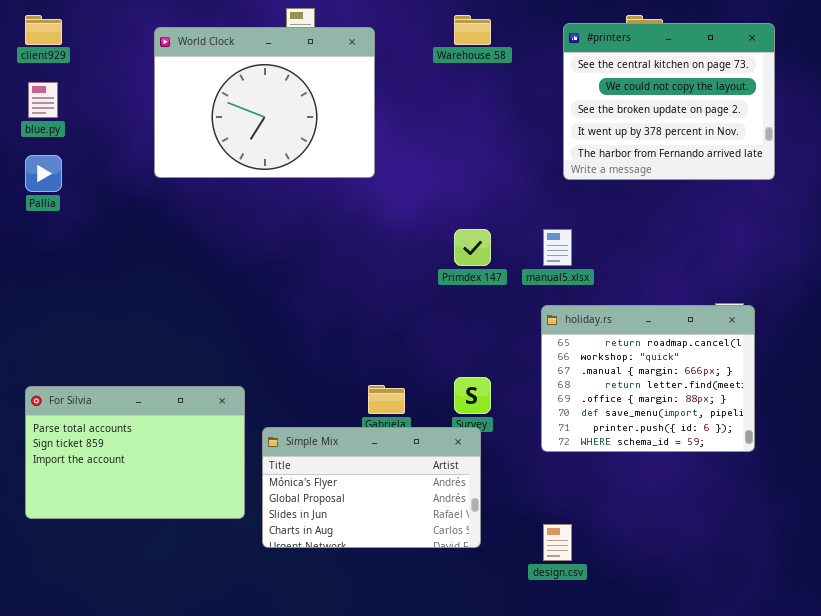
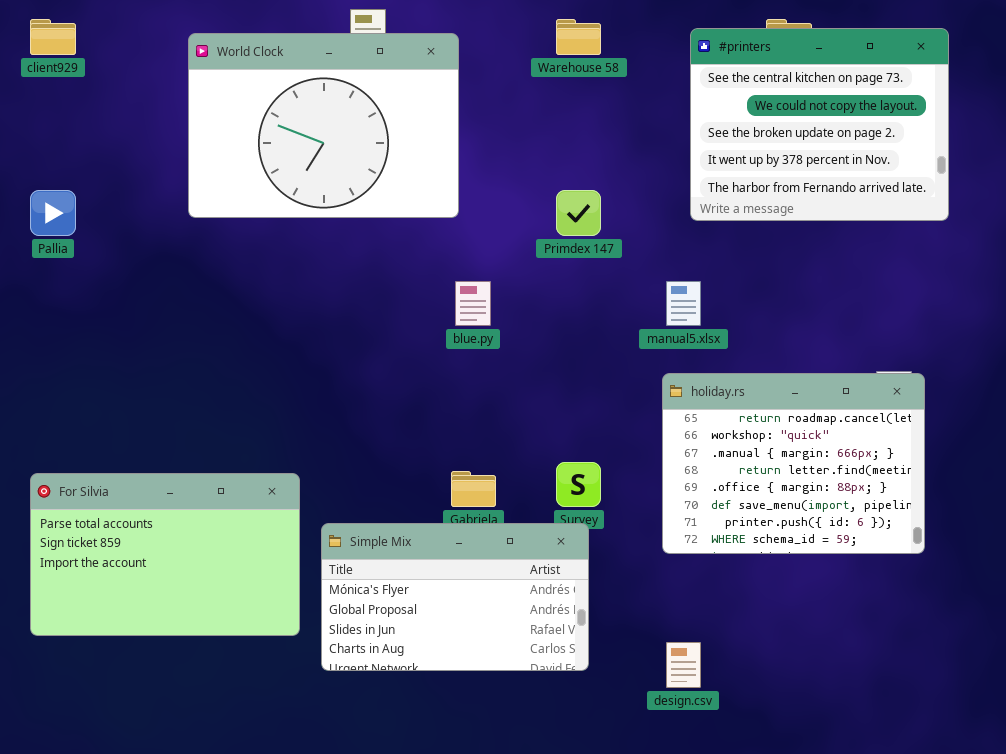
blue.py: [28,82,58,118] -> [455,281,491,326], moved
Primdex 147: [454,229,491,266] -> [556,190,601,236], moved

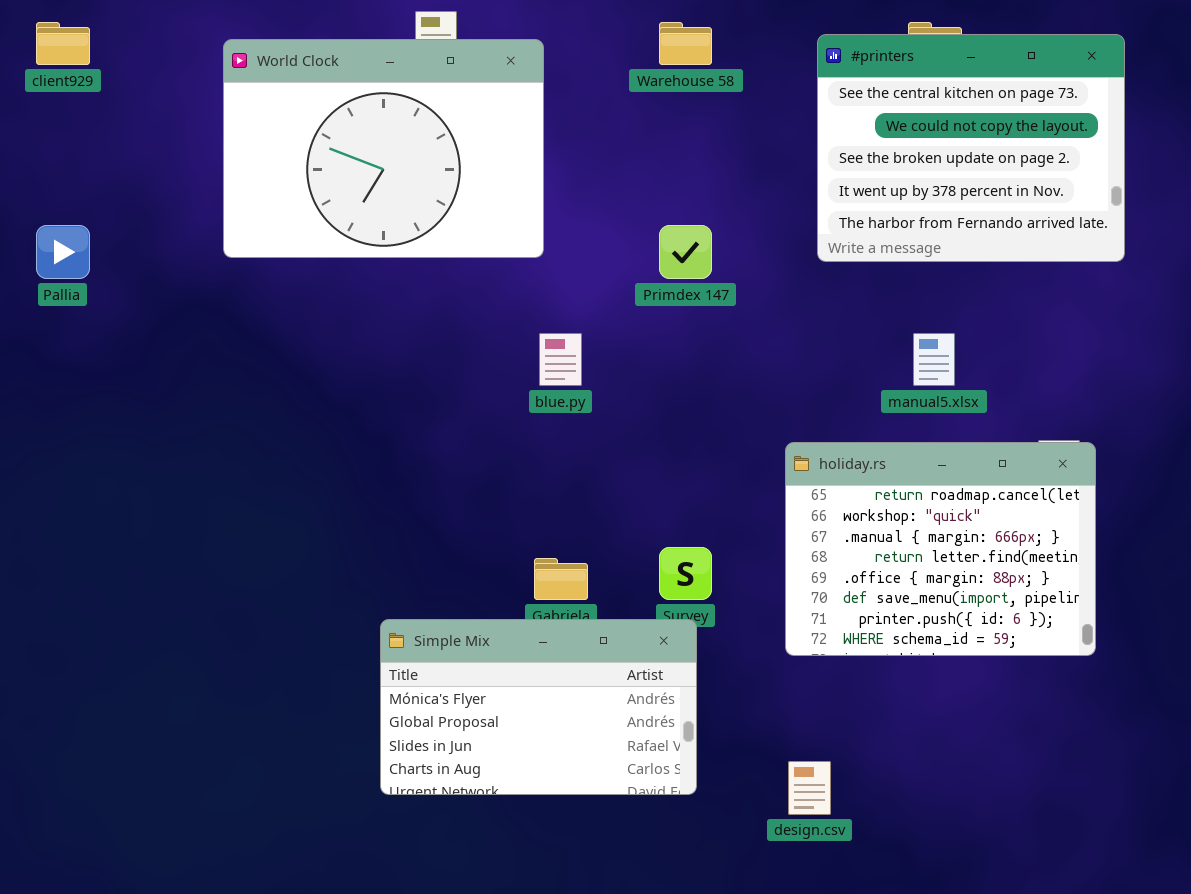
manual5.xlsx: [666,281,701,326] -> [913,333,955,386], moved
For Silvia: [30,473,300,636] -> none, closed

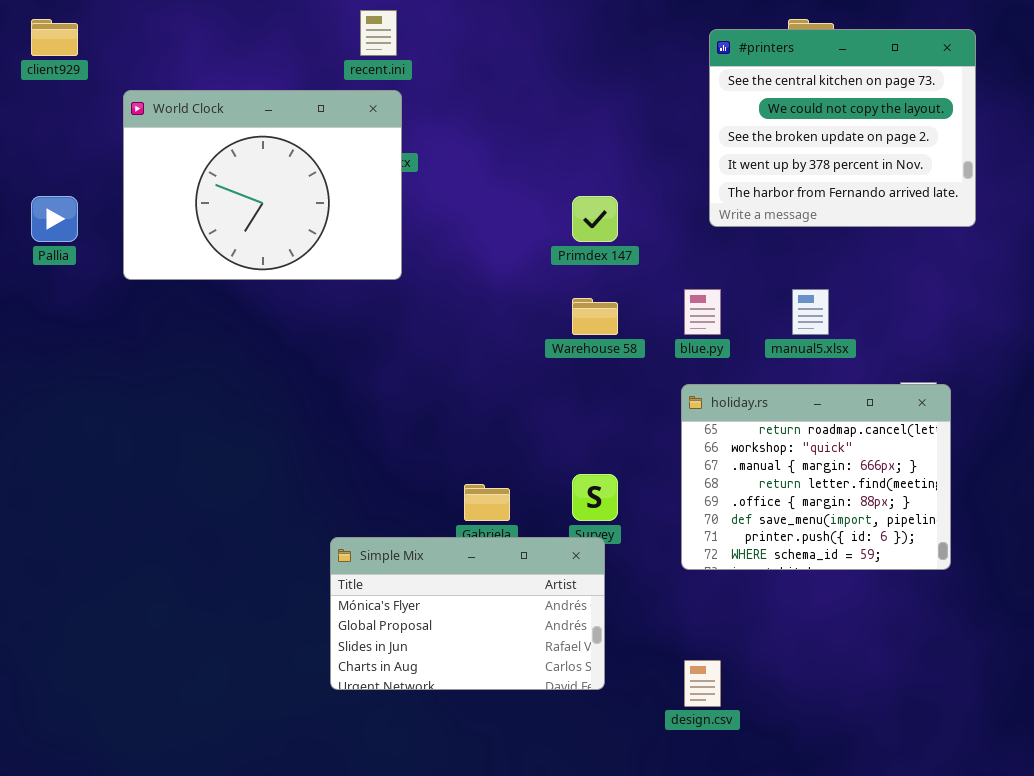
Warehouse 58: [659,22,712,65] -> [572,298,618,335], moved
World Clock: [223,39,544,258] -> [123,90,402,280], moved
blue.py: [539,333,582,386] -> [684,289,721,335], moved

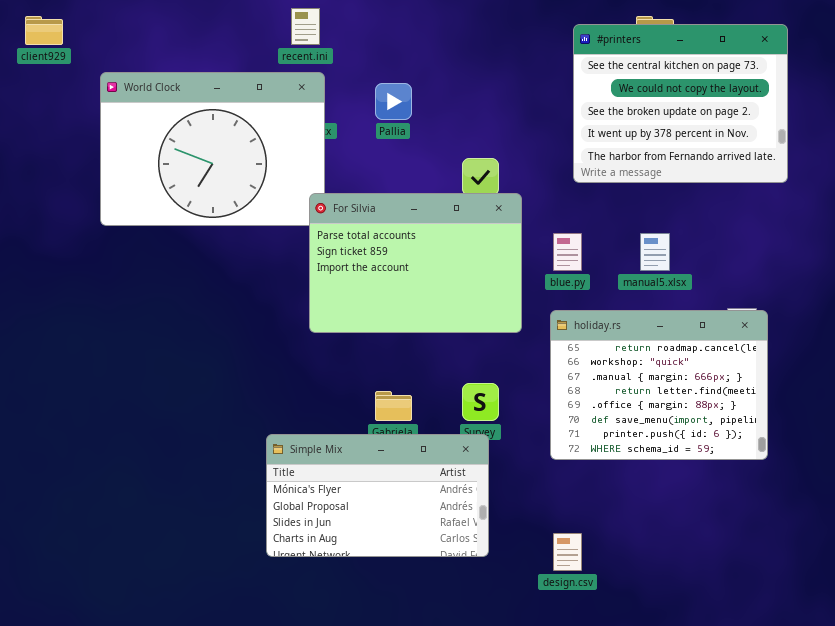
Pallia: [31,196,78,242] -> [375,83,412,120], moved
For Silvia: none -> [309,193,522,333], opened

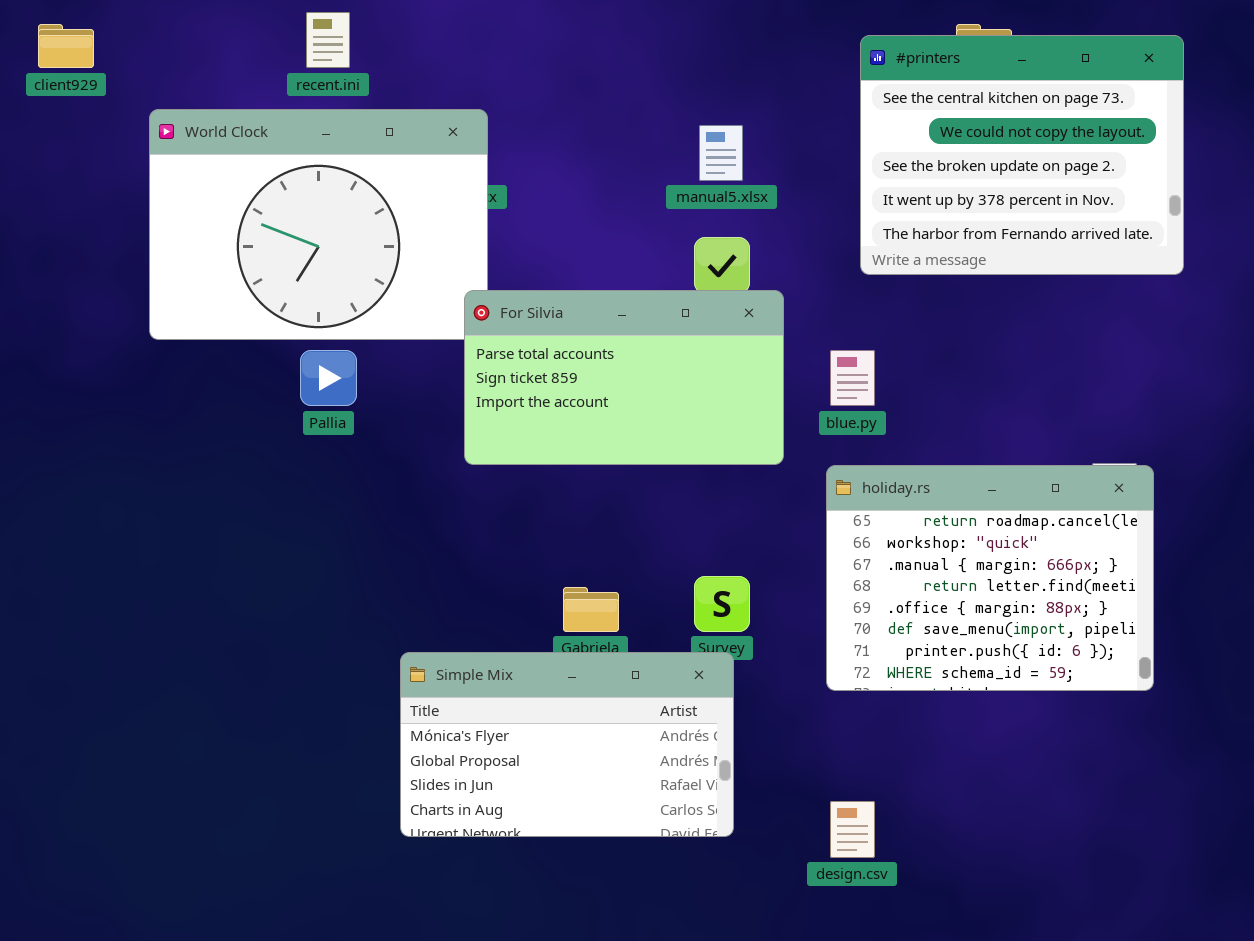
recent.ini: [291,8,320,45] -> [306,12,350,68], moved
Pallia: [375,83,412,120] -> [300,350,357,406], moved
For Silvia: [309,193,522,333] -> [464,290,784,465], resized
manual5.xlsx: [640,233,670,271] -> [699,125,743,181], moved

